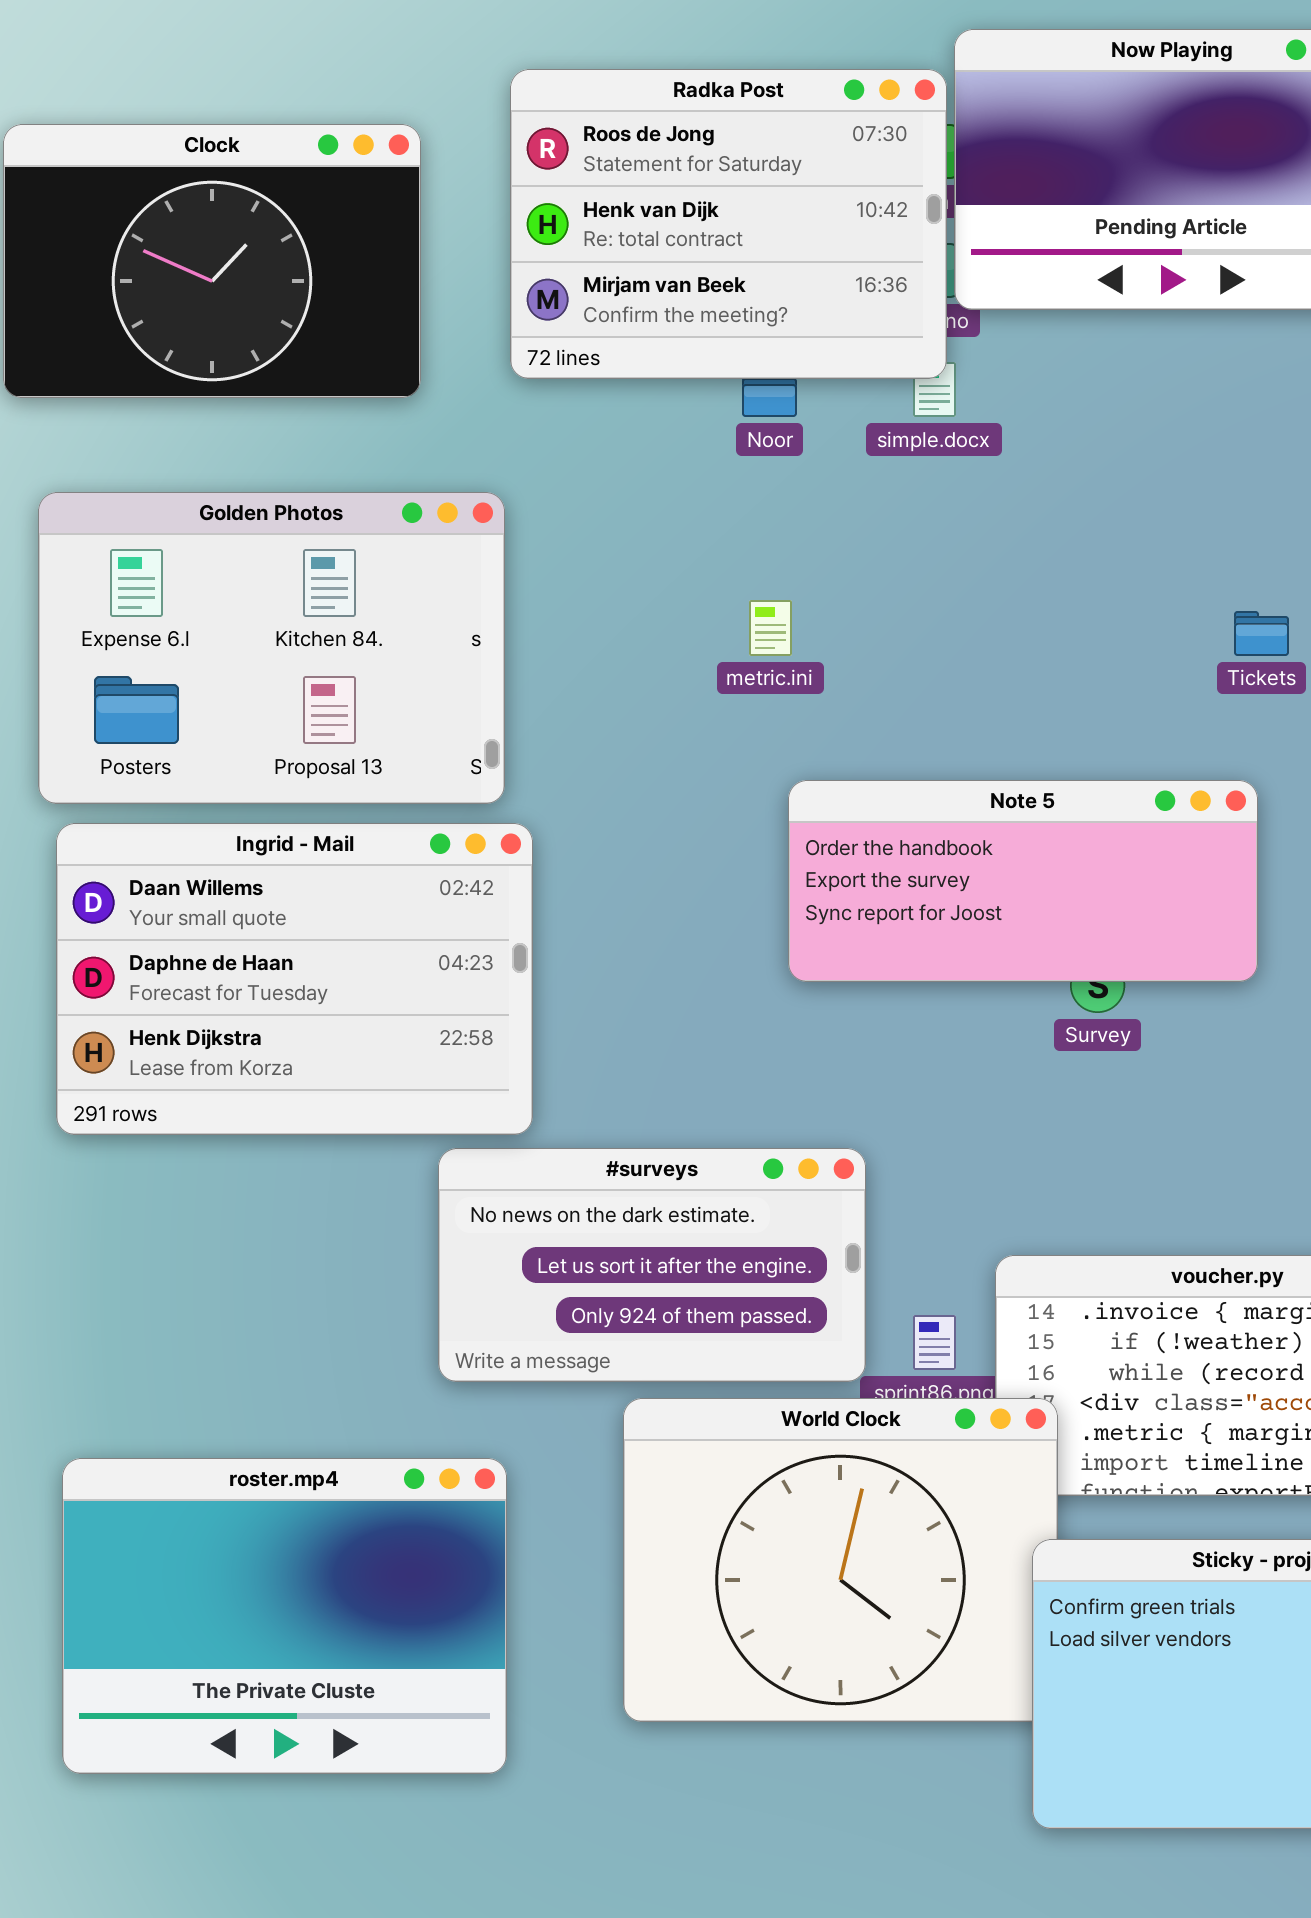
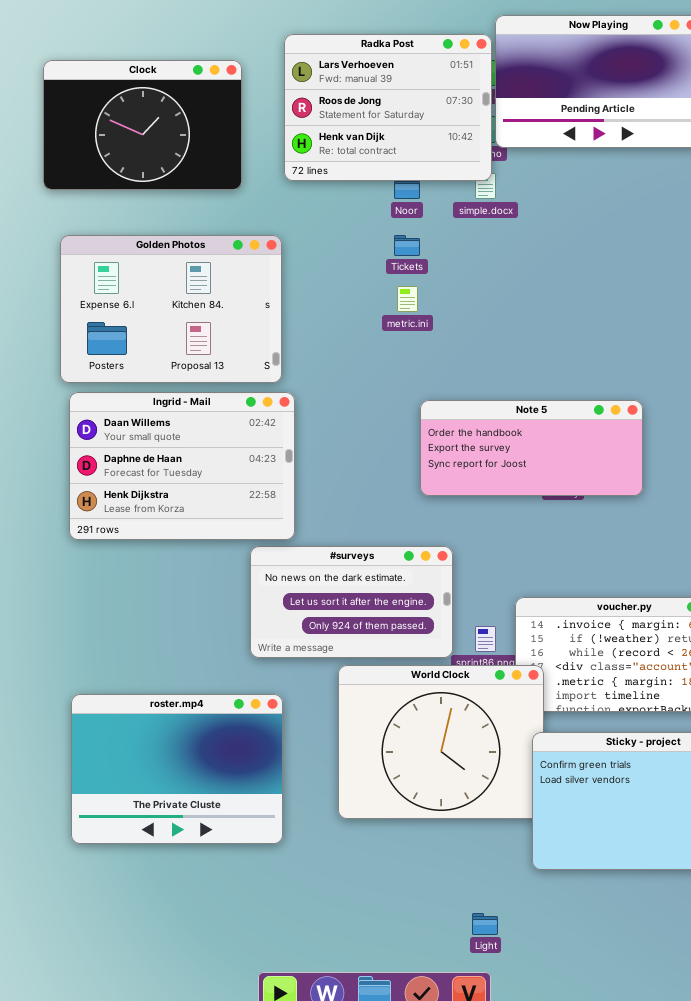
Radka Post: [510,69,947,379] -> [284,34,492,181], scrolled up 1 row
Tickets: [1234,611,1289,656] -> [394,235,420,256], moved
Note 5: [788,780,1258,982] -> [420,400,643,496], moved

